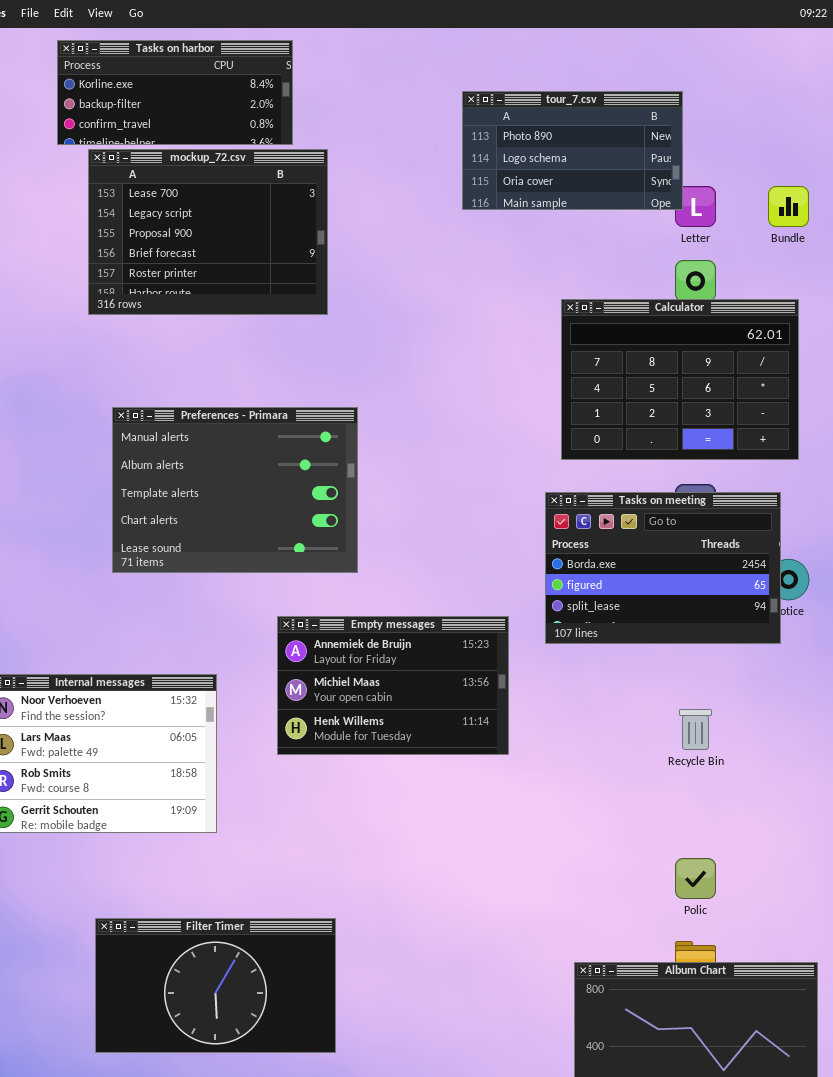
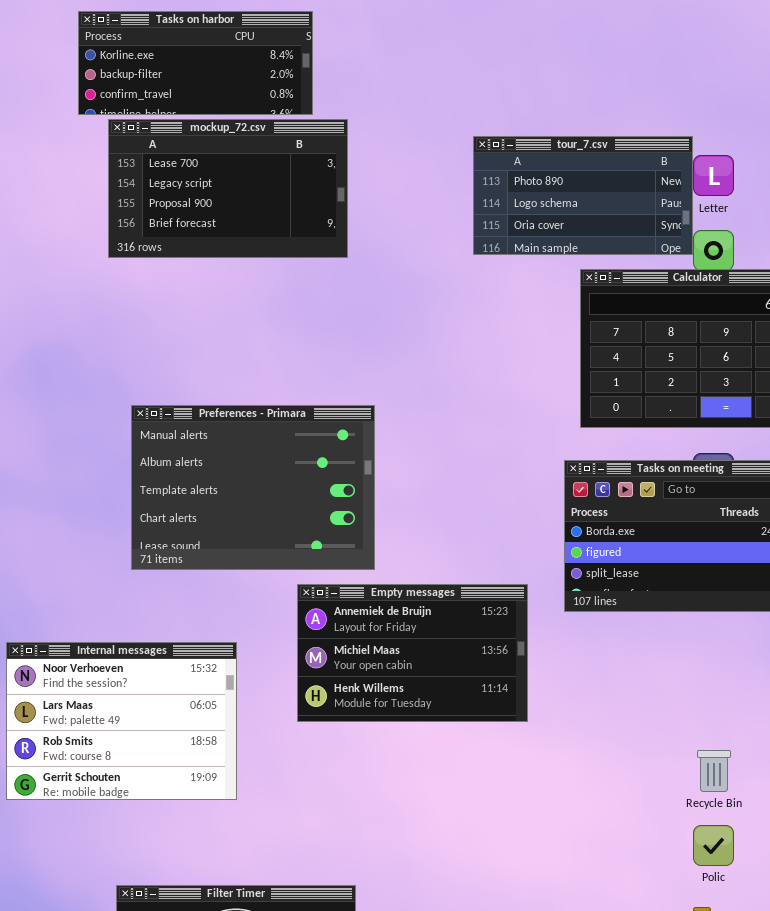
tour_7.csv: [462,91,683,210] -> [473,136,693,255], moved
mockup_72.csv: [88,149,328,315] -> [108,119,348,258], resized
Preferences - Primara: [112,407,358,573] -> [131,405,375,570], moved
Recycle Bin: [679,709,712,750] -> [697,750,731,792], moved

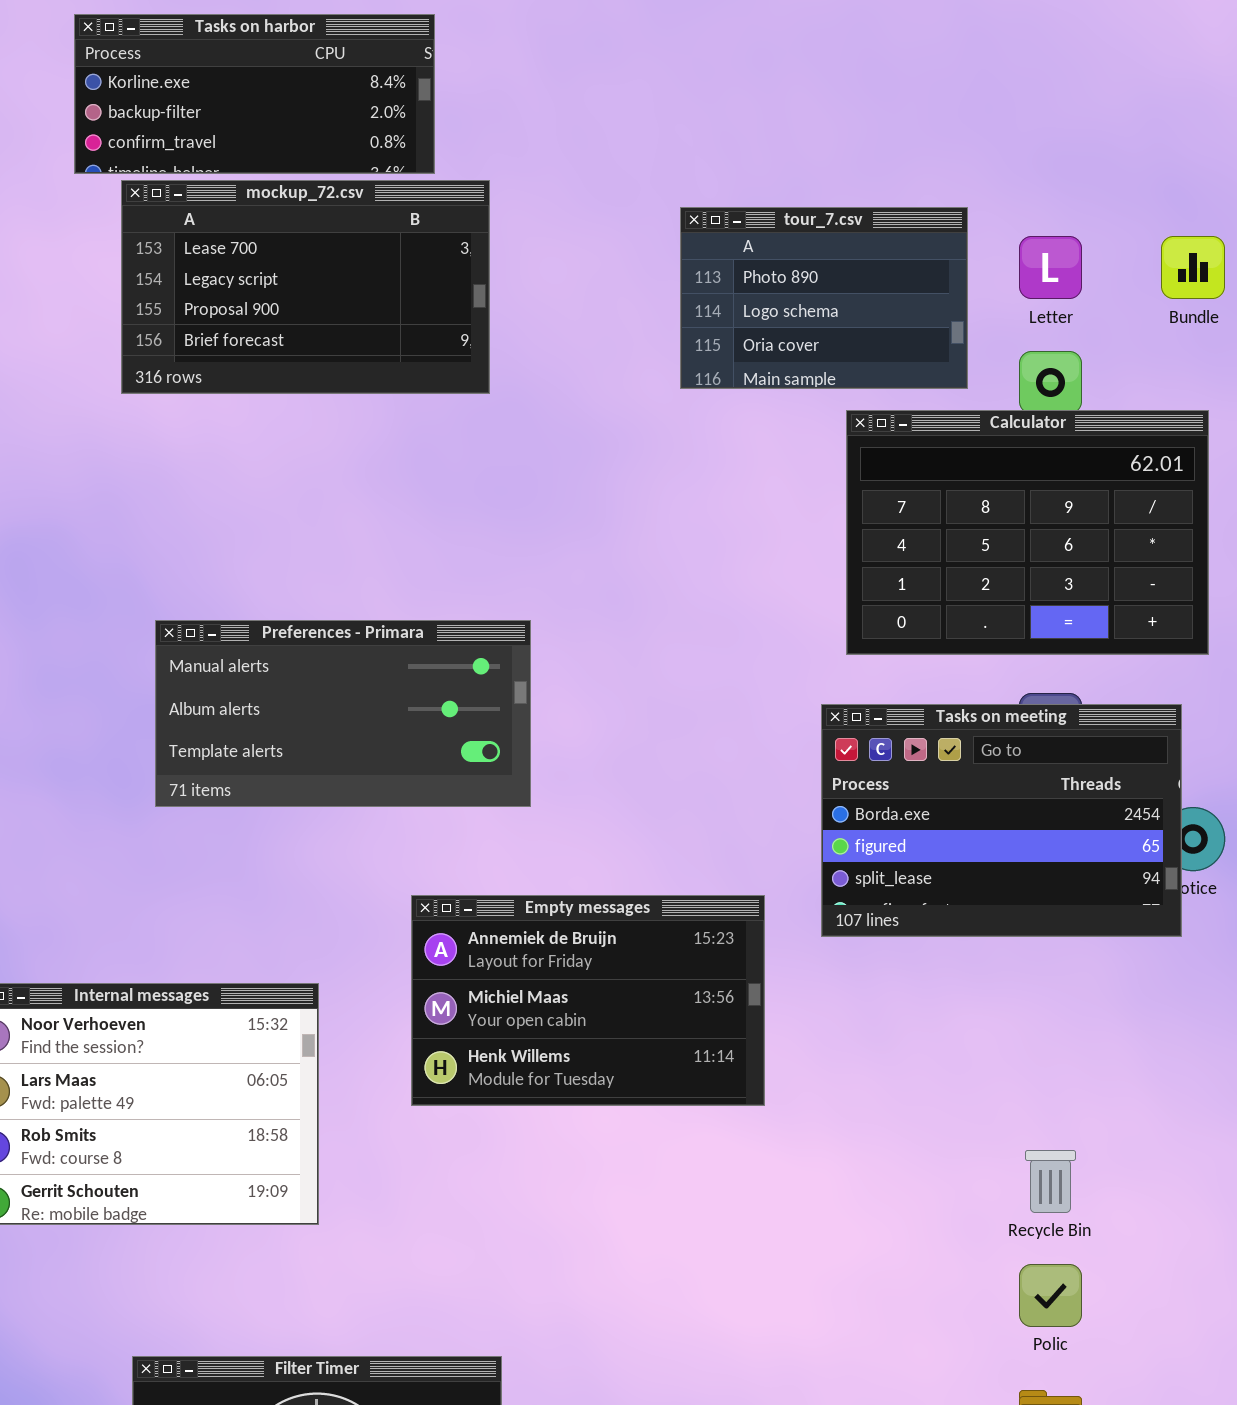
tour_7.csv: [473,136,693,255] -> [680,207,968,389], resized
Preferences - Primara: [131,405,375,570] -> [155,620,531,807], resized

